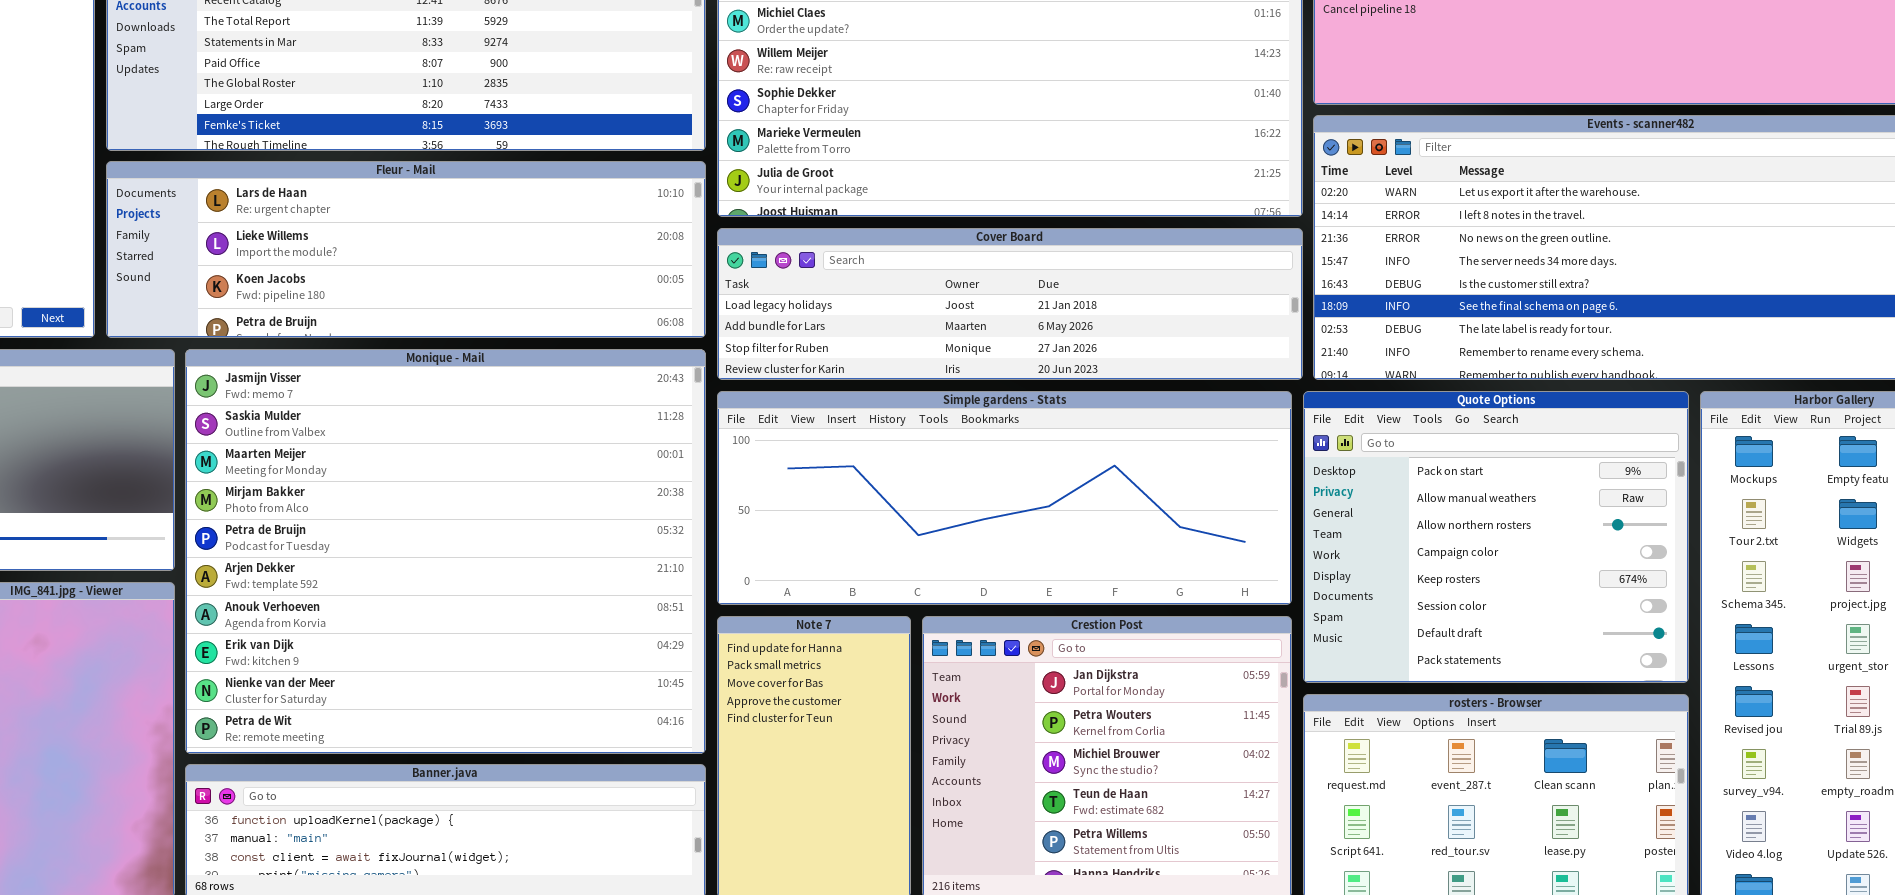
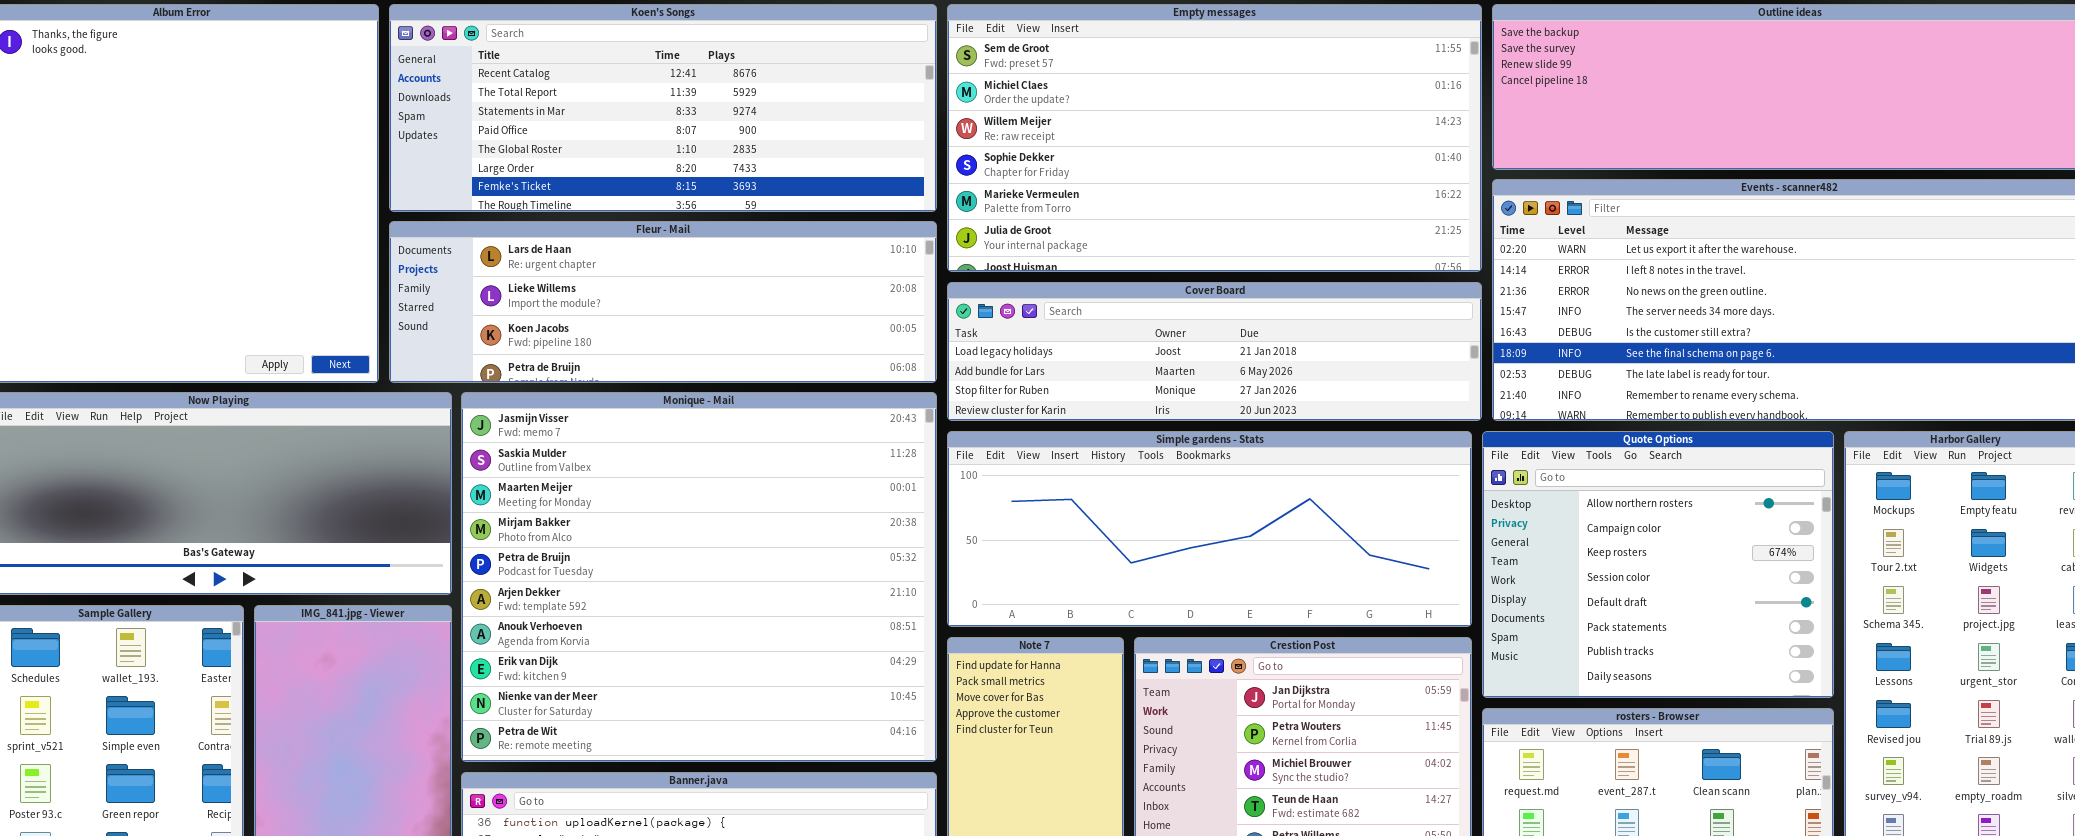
Quote Options: [1303,391,1689,683] -> [1482,431,1834,698], scrolled down 2 rows

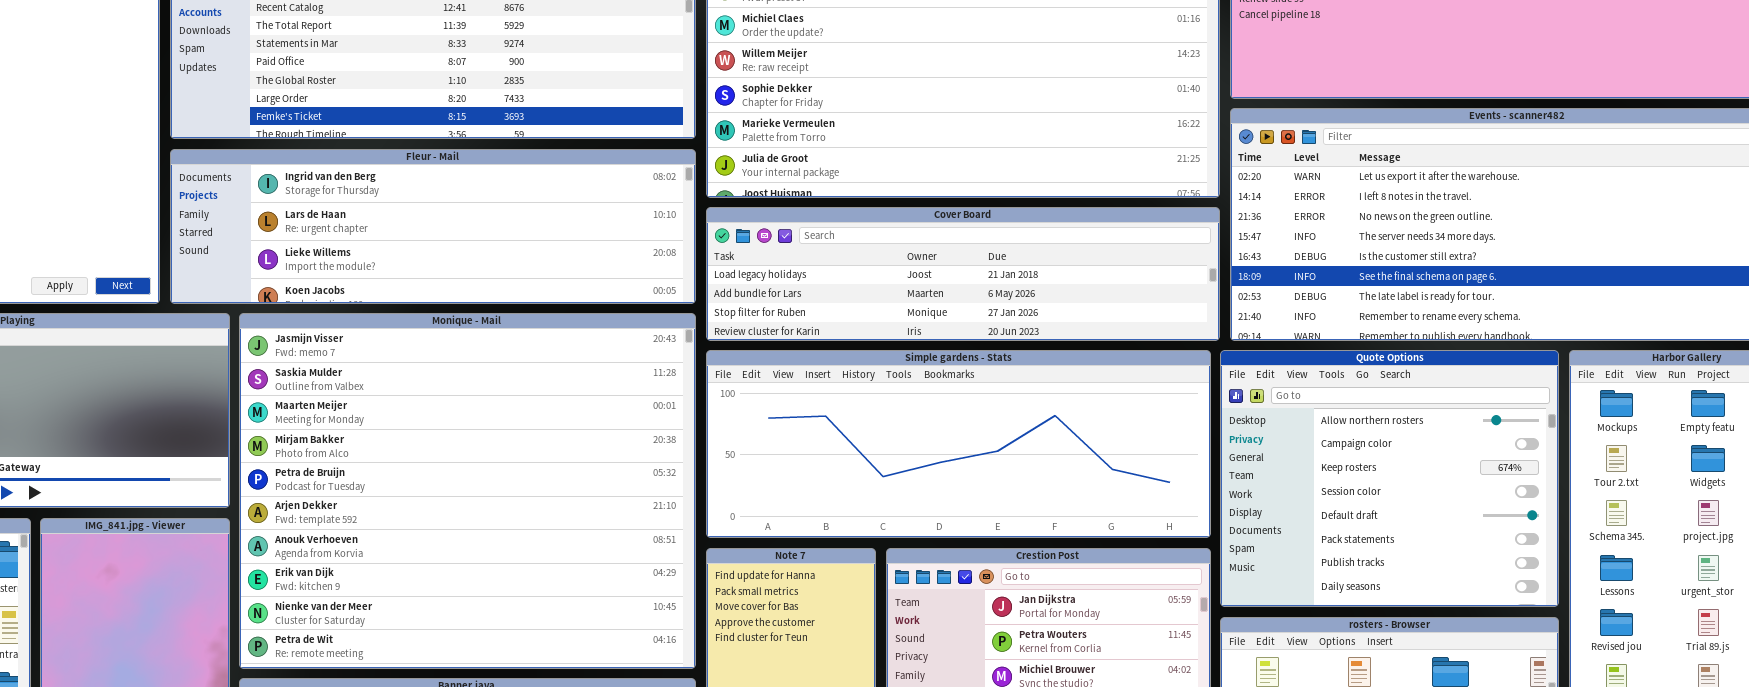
Fleur - Mail: [389,221,937,383] -> [170,149,696,304], scrolled up 1 row

